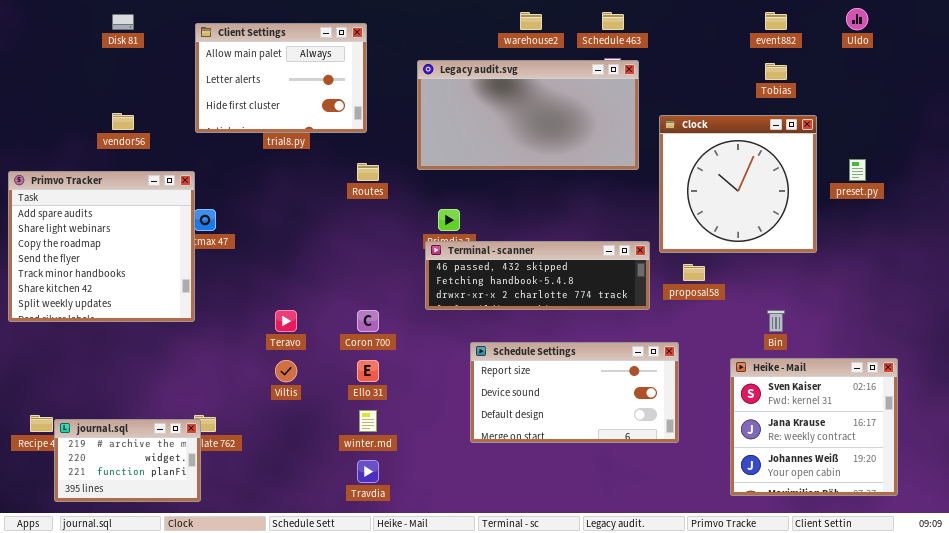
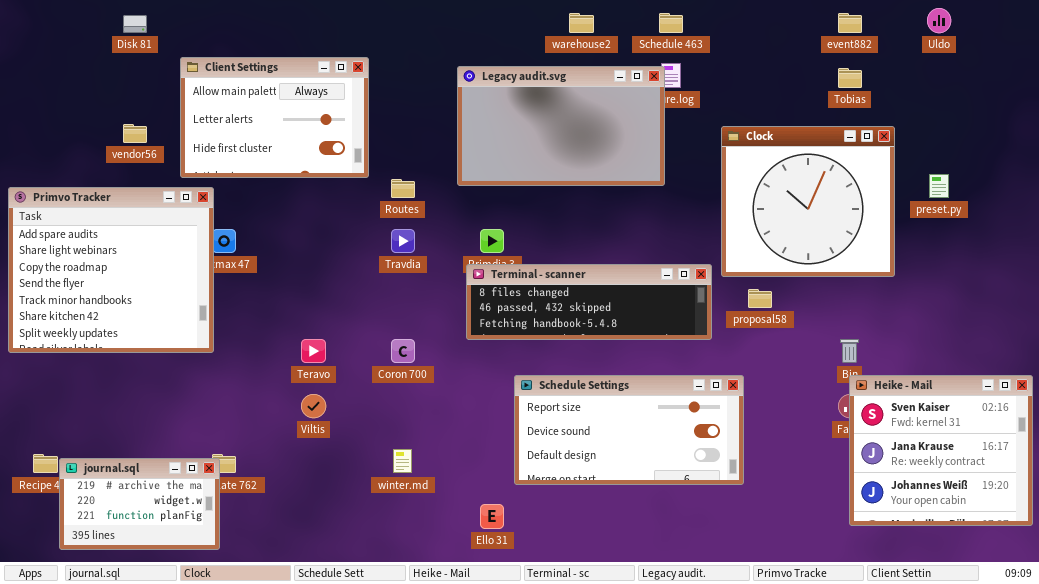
Client Settings: [195,23,367,133] -> [180,57,369,178], moved
Legacy audit.svg: [417,60,639,170] -> [457,66,665,186], resized
Terminal - scanner: [425,241,650,310] -> [466,264,712,340], scrolled up 1 row
Heike - Mail: [730,358,898,496] -> [849,375,1033,526], moved
Ello 31: [357,360,379,382] -> [480,504,504,529], moved
Travdia: [357,460,379,483] -> [391,229,415,253], moved

